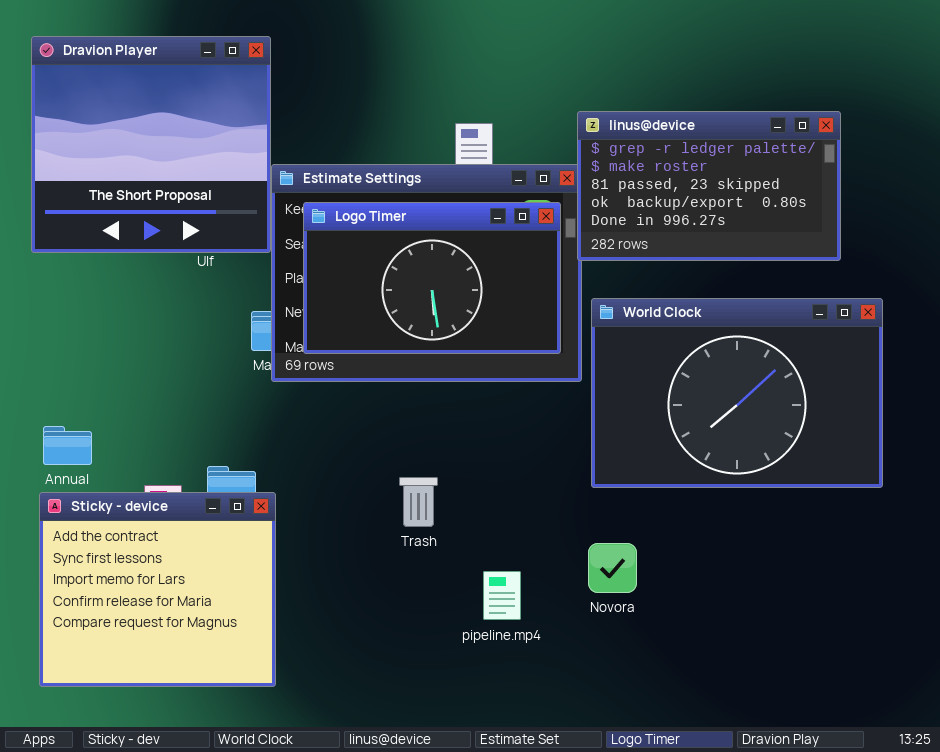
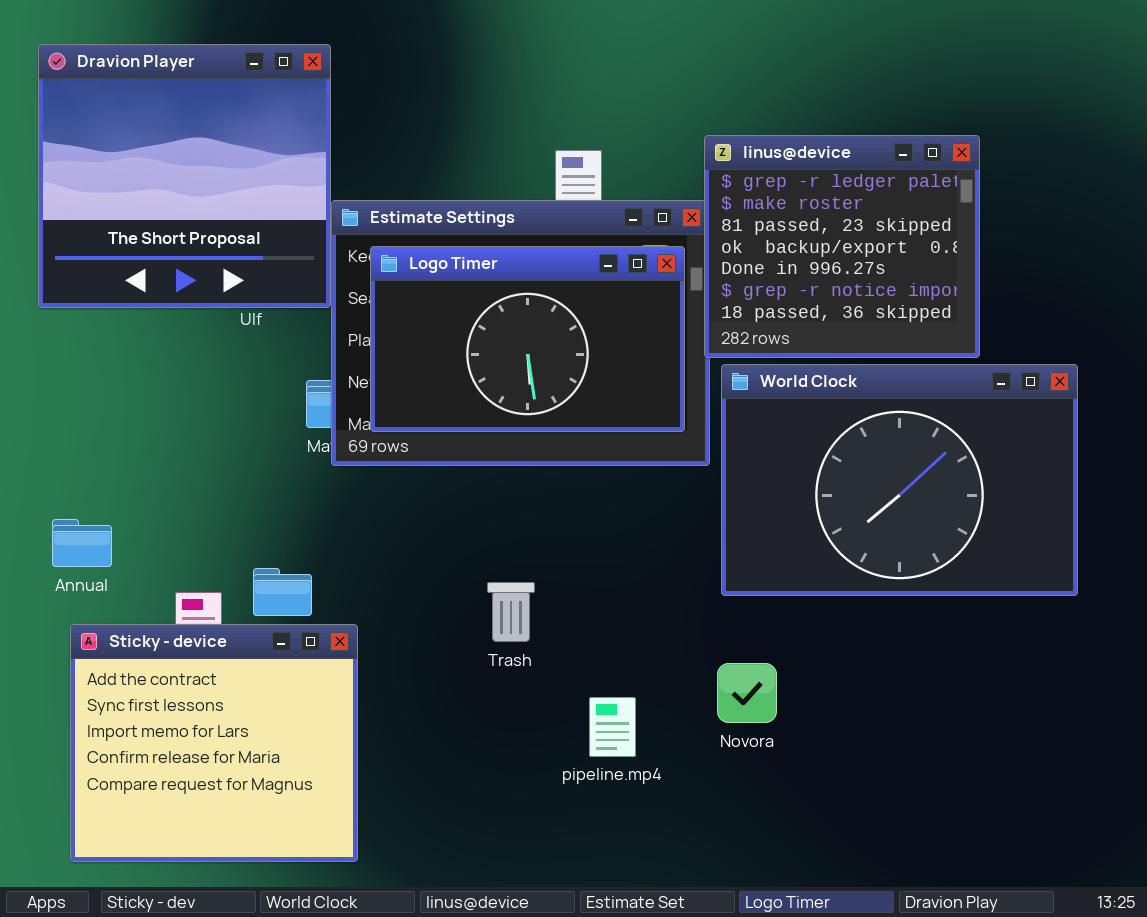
linus@device: [577,111,841,261] -> [704,135,980,358], resized
Sticky - device: [39,492,276,687] -> [70,624,358,862], moved

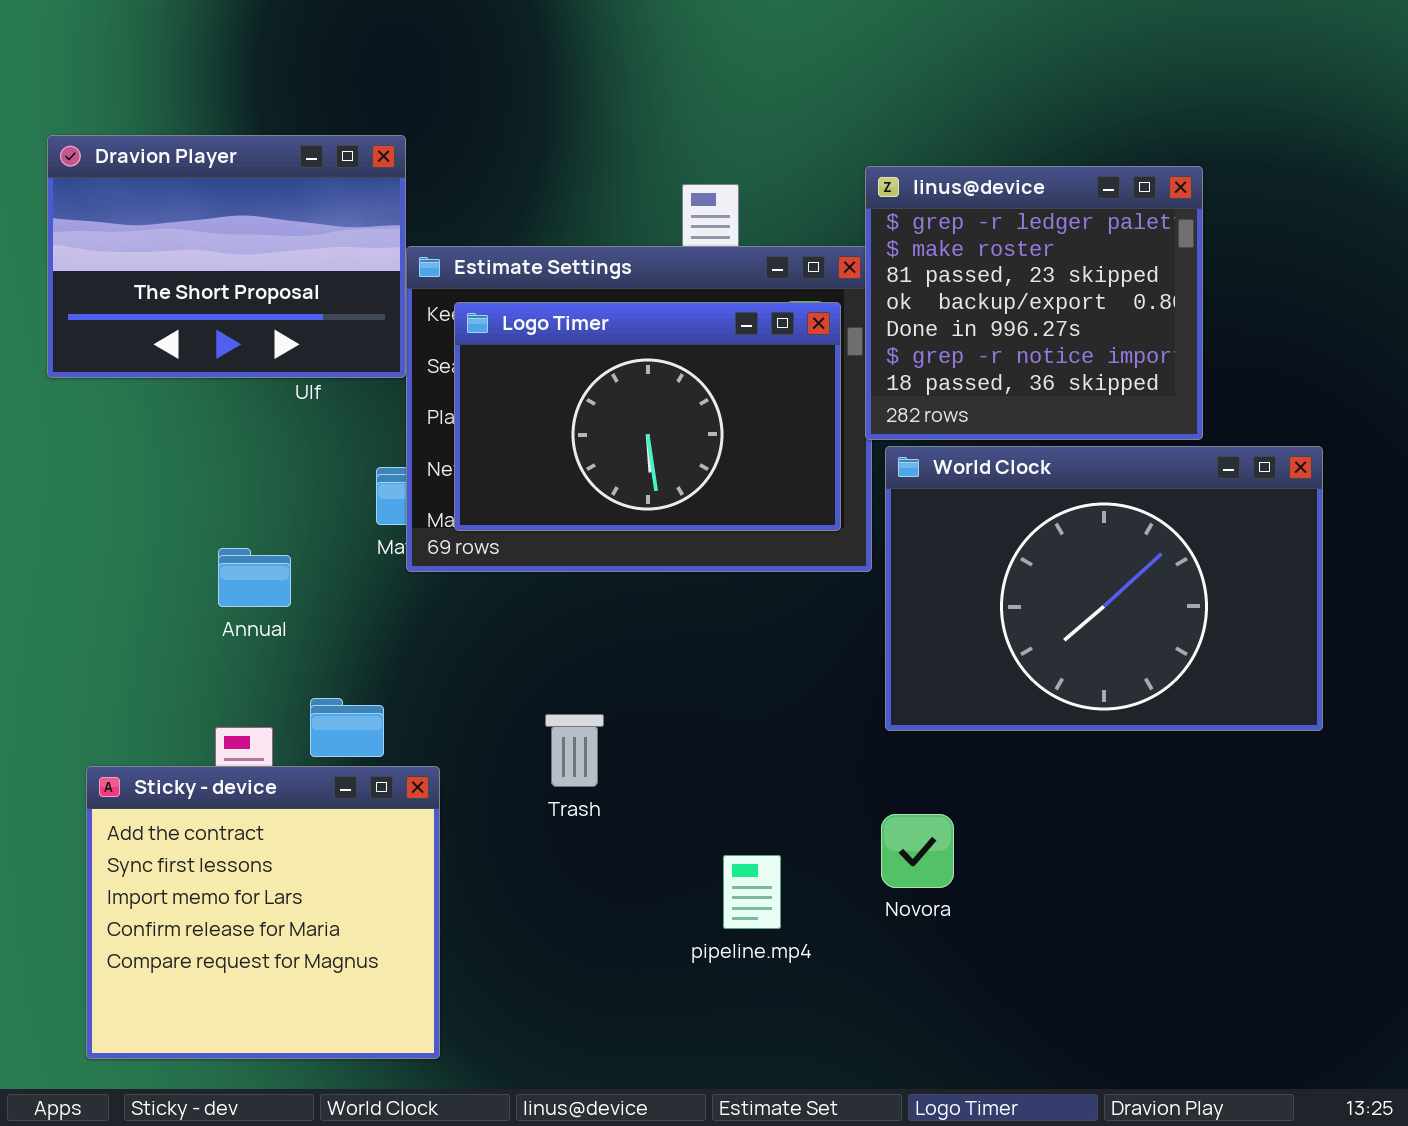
Dravion Player: [38,44,331,308] -> [47,135,406,378], resized
Annual: [52,519,112,567] -> [218,548,291,607], moved
Trash: [487,582,535,642] -> [545,714,604,787], moved

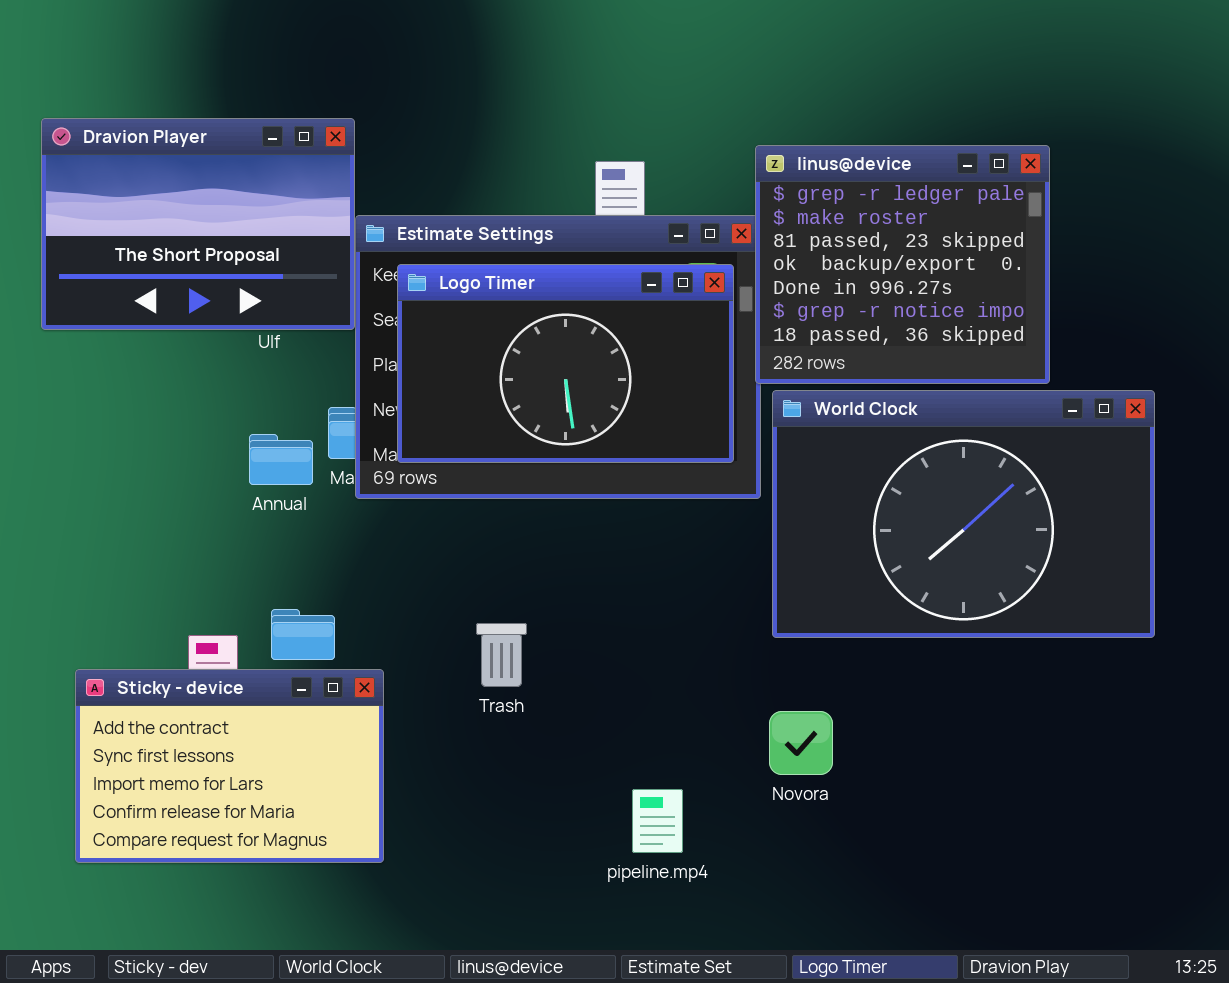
Annual: [218,548,291,607] -> [249,434,313,485], moved
Sticky - device: [86,766,440,1059] -> [75,669,384,863], resized
pipeline.mp4: [723,855,781,929] -> [632,789,683,853], moved

